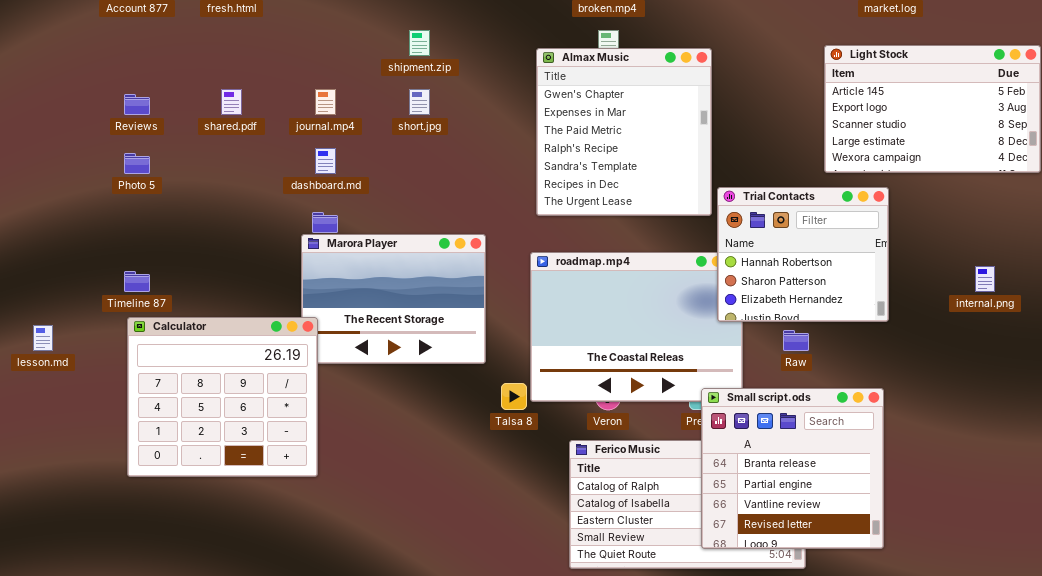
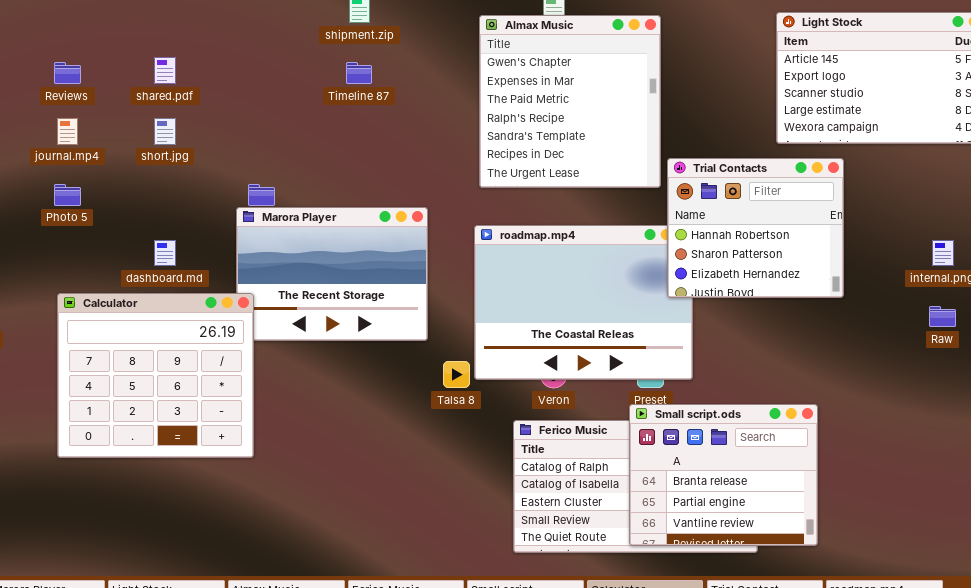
journal.mp4: [315,89,336,115] -> [57,118,78,145], moved
short.jpg: [409,89,430,115] -> [154,118,176,145], moved
dashboard.md: [315,148,336,174] -> [154,240,176,266], moved
Photo 5: [124,153,150,174] -> [54,184,81,206], moved
Timeline 87: [124,271,150,292] -> [346,62,372,84], moved
Raw: [783,330,809,351] -> [929,306,956,327], moved
Small script.ods: [701,388,884,549] -> [629,404,818,546], moved, resized

